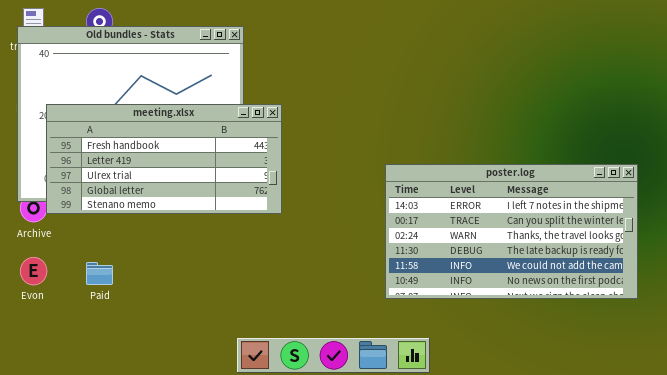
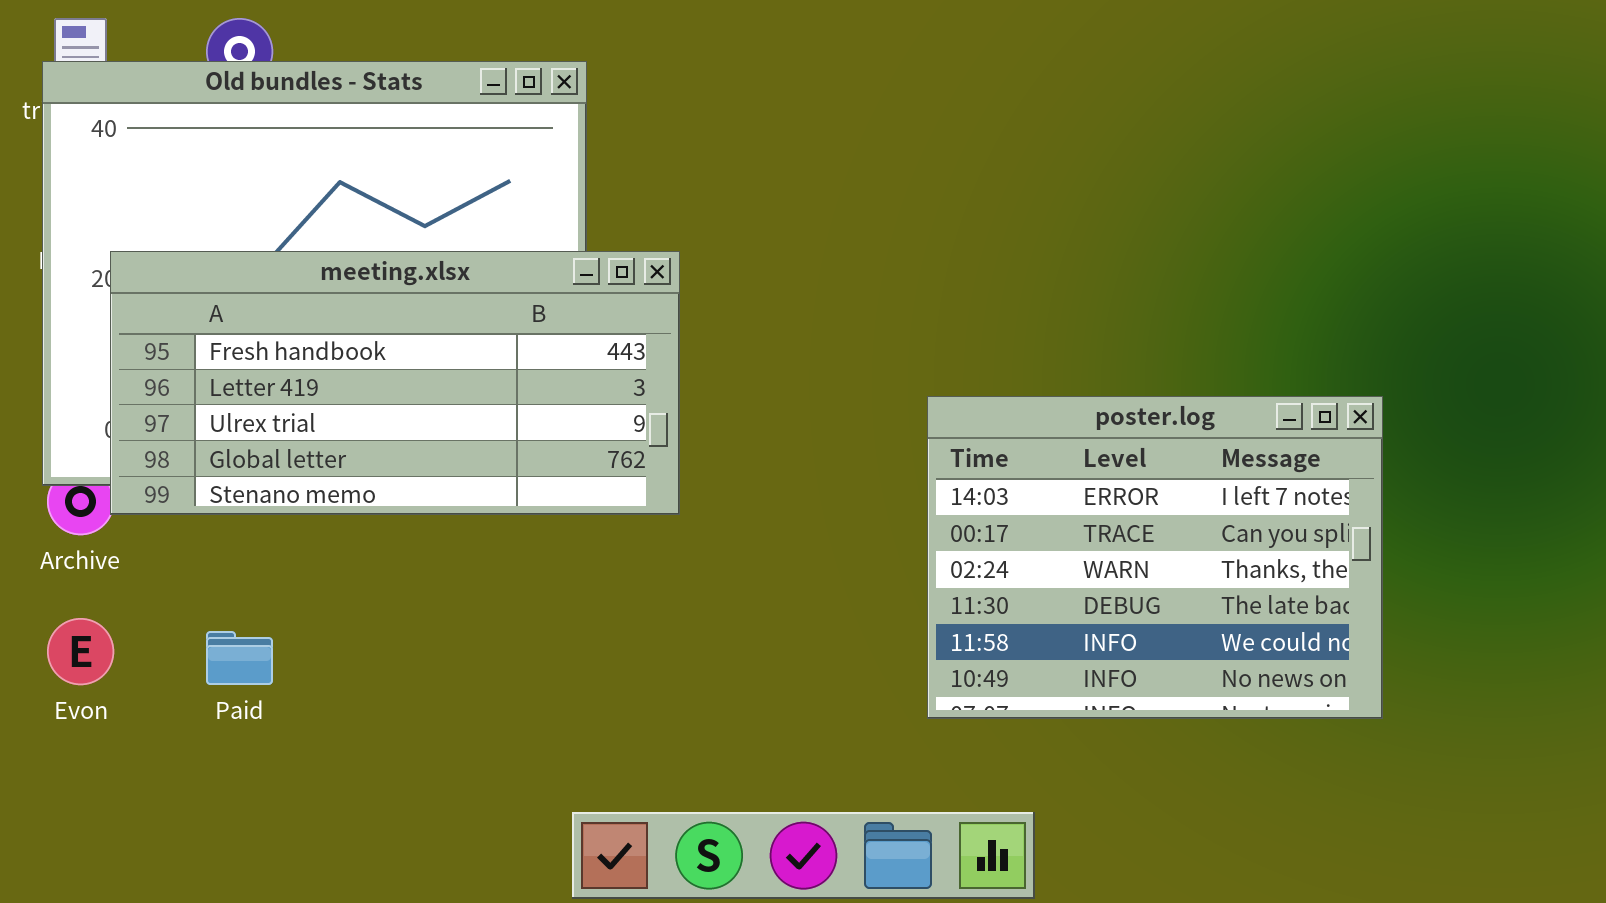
poster.log: [385,164,638,299] -> [927,396,1383,719], resized

